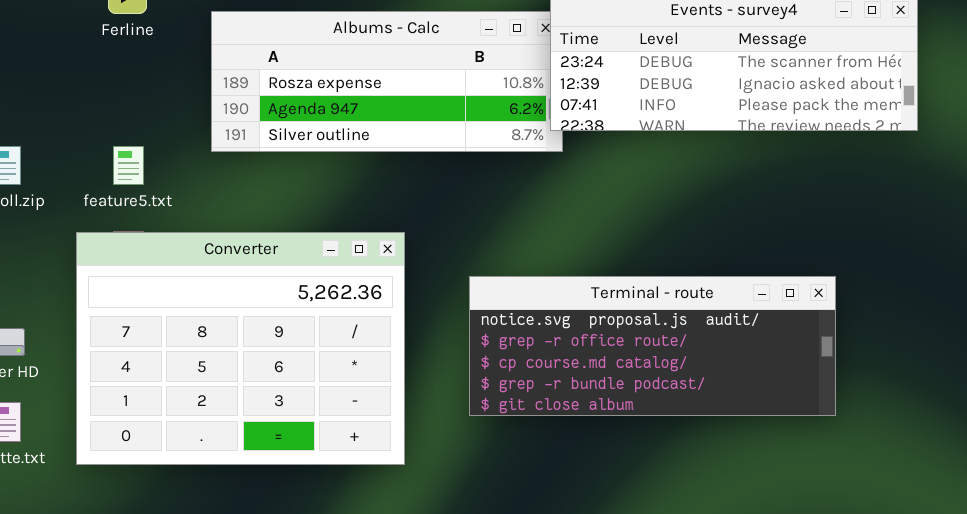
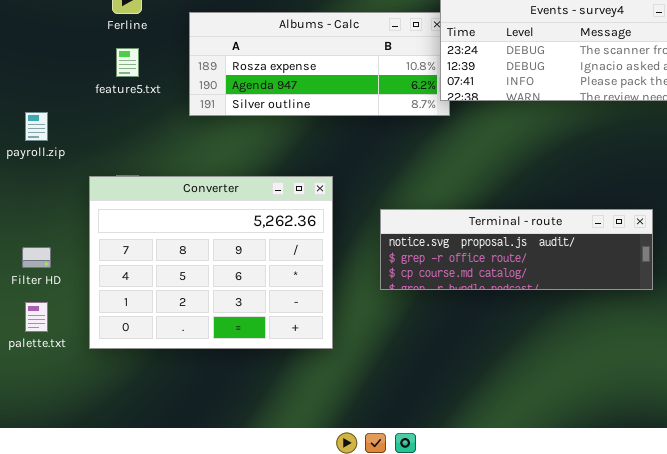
feature5.txt: [113,146,144,185] -> [116,48,139,77], moved
Terminal - route: [469,276,836,416] -> [380,209,653,290], resized

